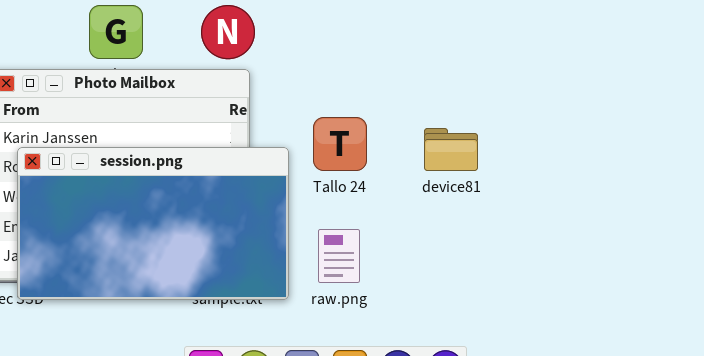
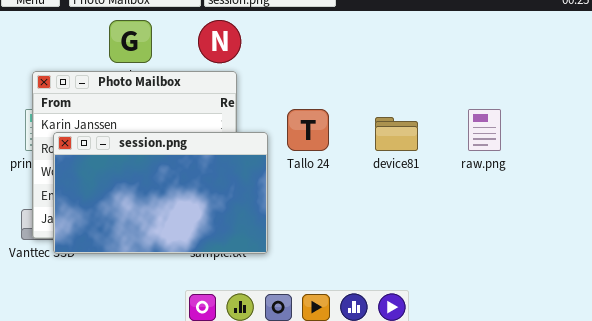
raw.png: [318,229,360,283] -> [468,109,501,151], moved

